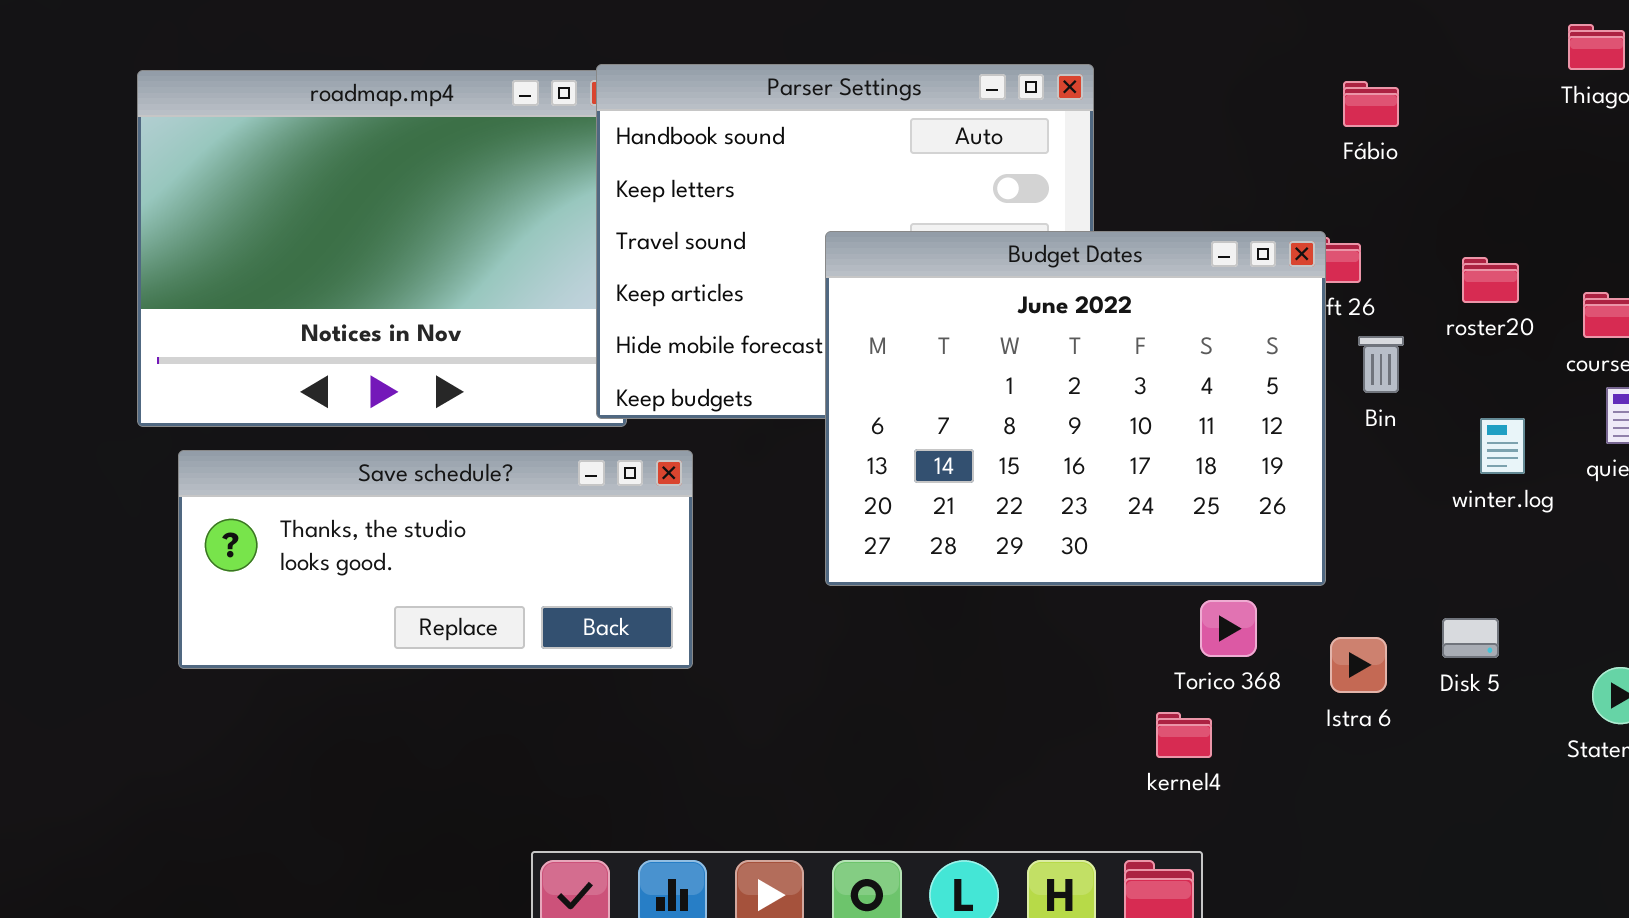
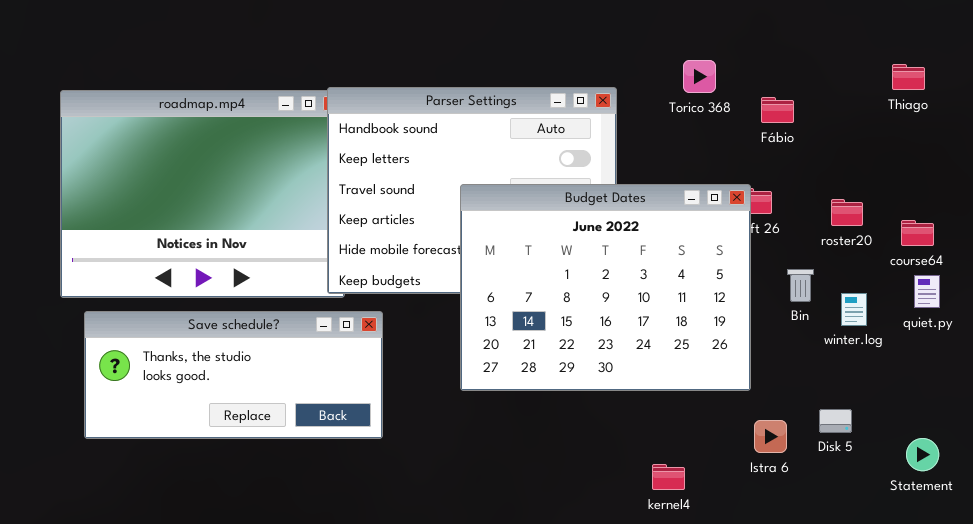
Bin: [1358,336,1404,393] -> [787,269,814,302], moved
Torico 368: [1200,600,1257,657] -> [683,60,716,93], moved

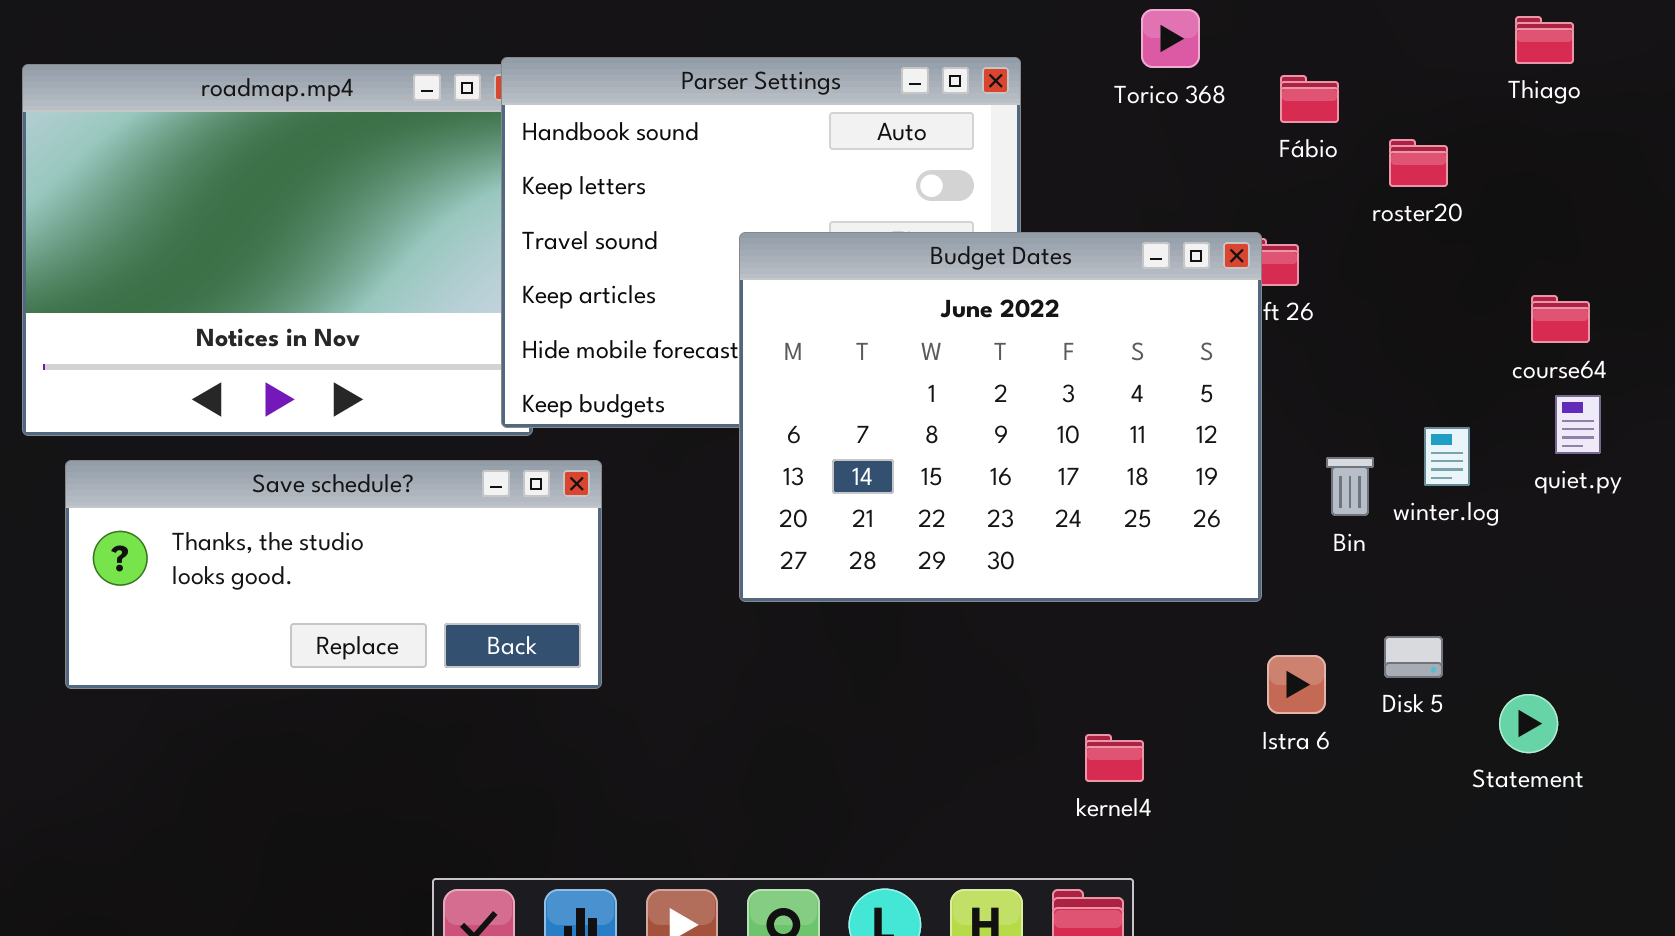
roster20: [831,199,863,226] -> [1389,139,1448,187], moved
Bin: [787,269,814,302] -> [1326,457,1374,516], moved
Statement: [906,438,939,471] -> [1499,694,1558,753], moved

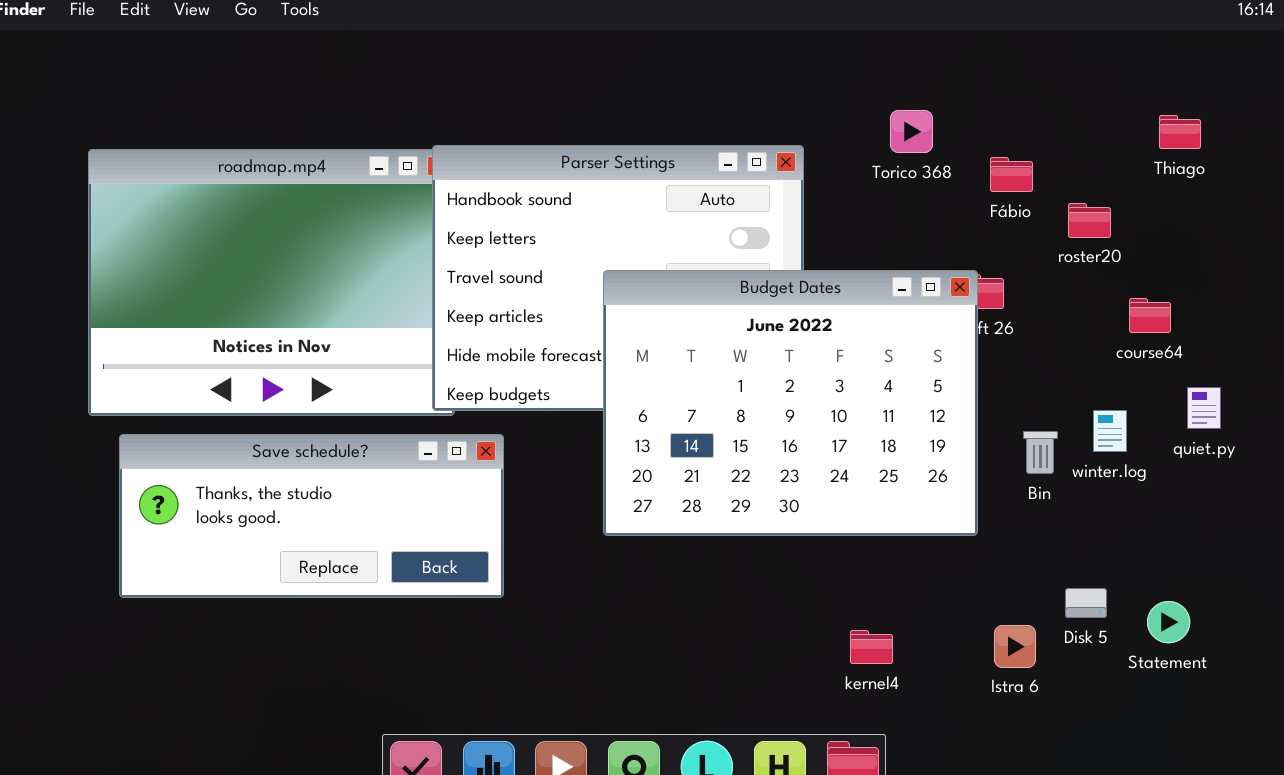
course64: [1531,295,1590,343] -> [1129,298,1171,333], moved
Disk 5: [1384,636,1443,678] -> [1065,588,1107,618], moved
Istra 6: [1267,655,1326,714] -> [994,625,1036,668], moved

